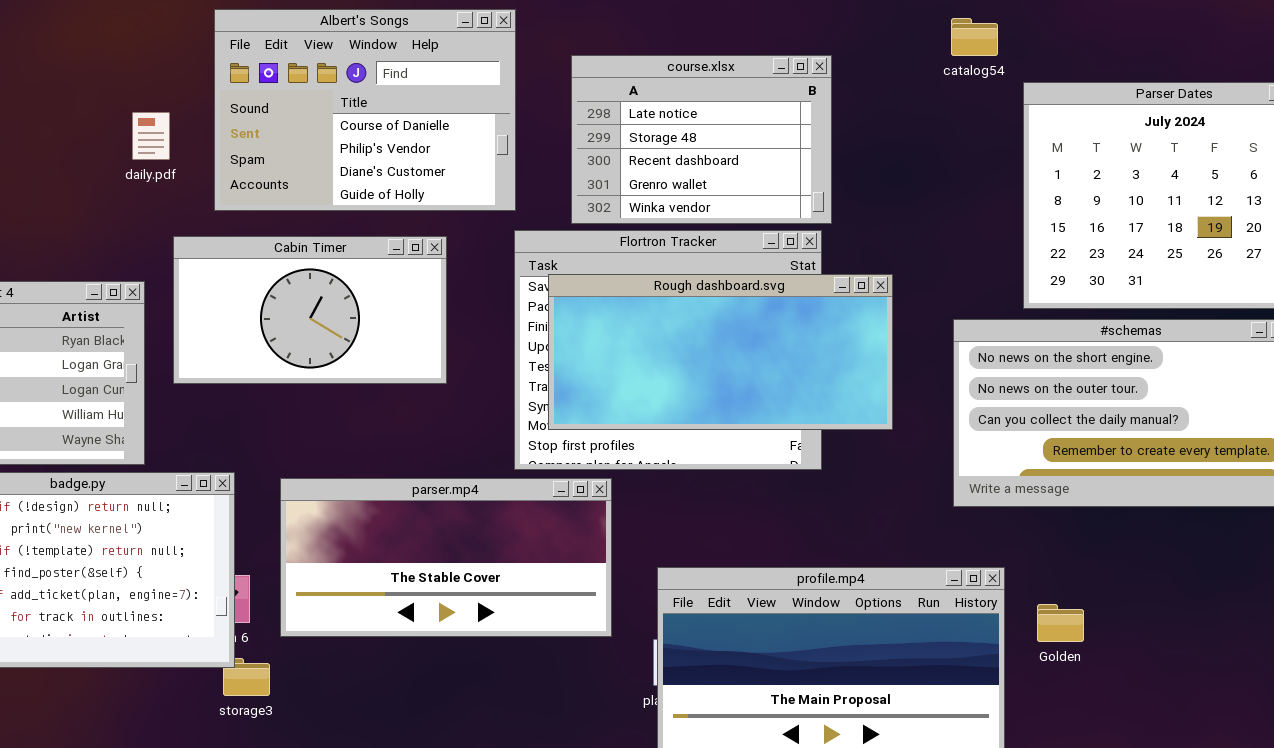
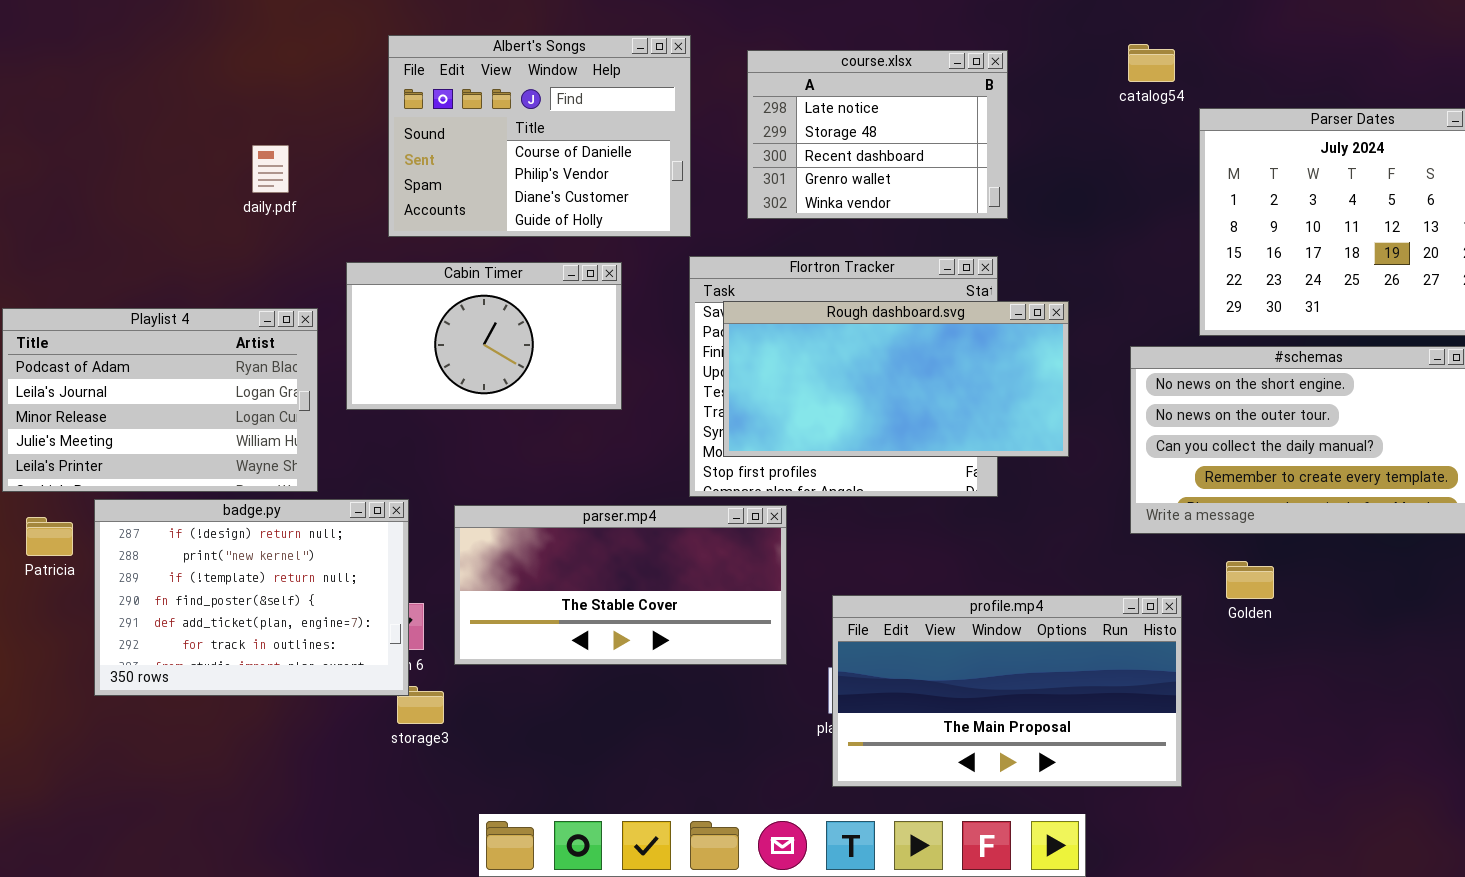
course.xlsx: [571,55,832,224] -> [747,50,1008,219], moved
daily.pdf: [132,112,170,160] -> [252,145,289,193], moved
Golden: [1037,604,1084,642] -> [1226,561,1274,599], moved

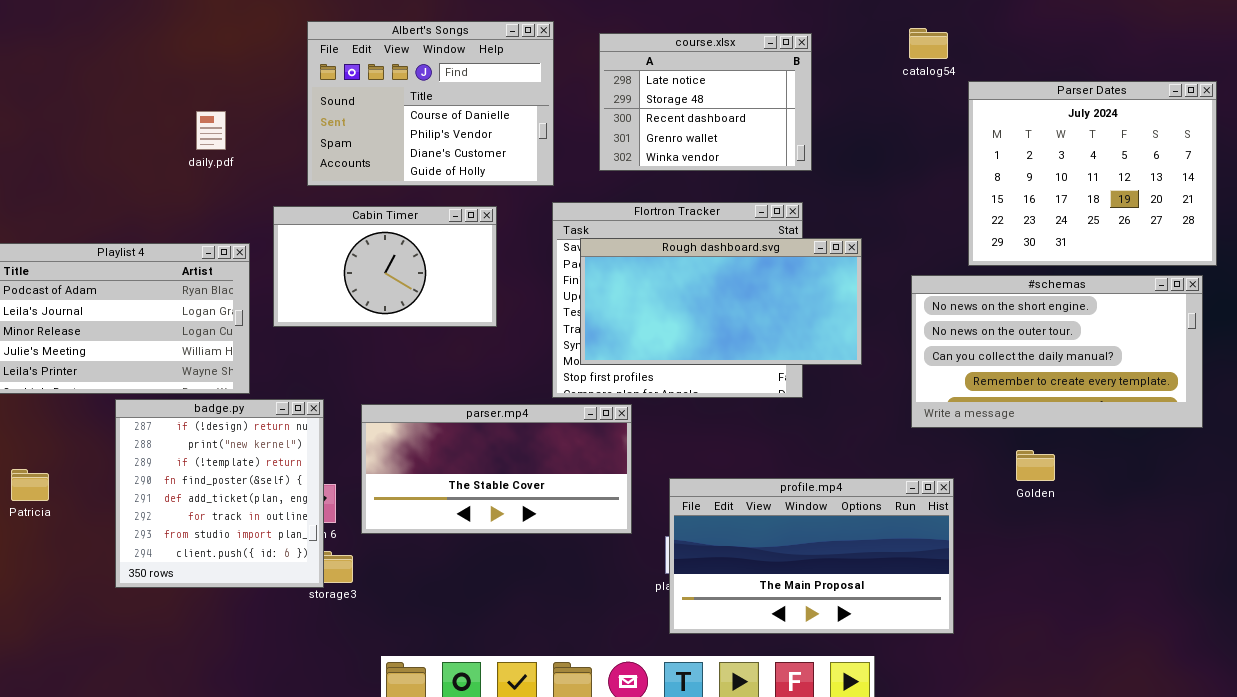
badge.py: [94,499,409,696] -> [115,399,324,588], resized
Patricia: [26,517,73,556] -> [11,469,49,501], moved
Golden: [1226,561,1274,599] -> [1016,450,1055,481], moved

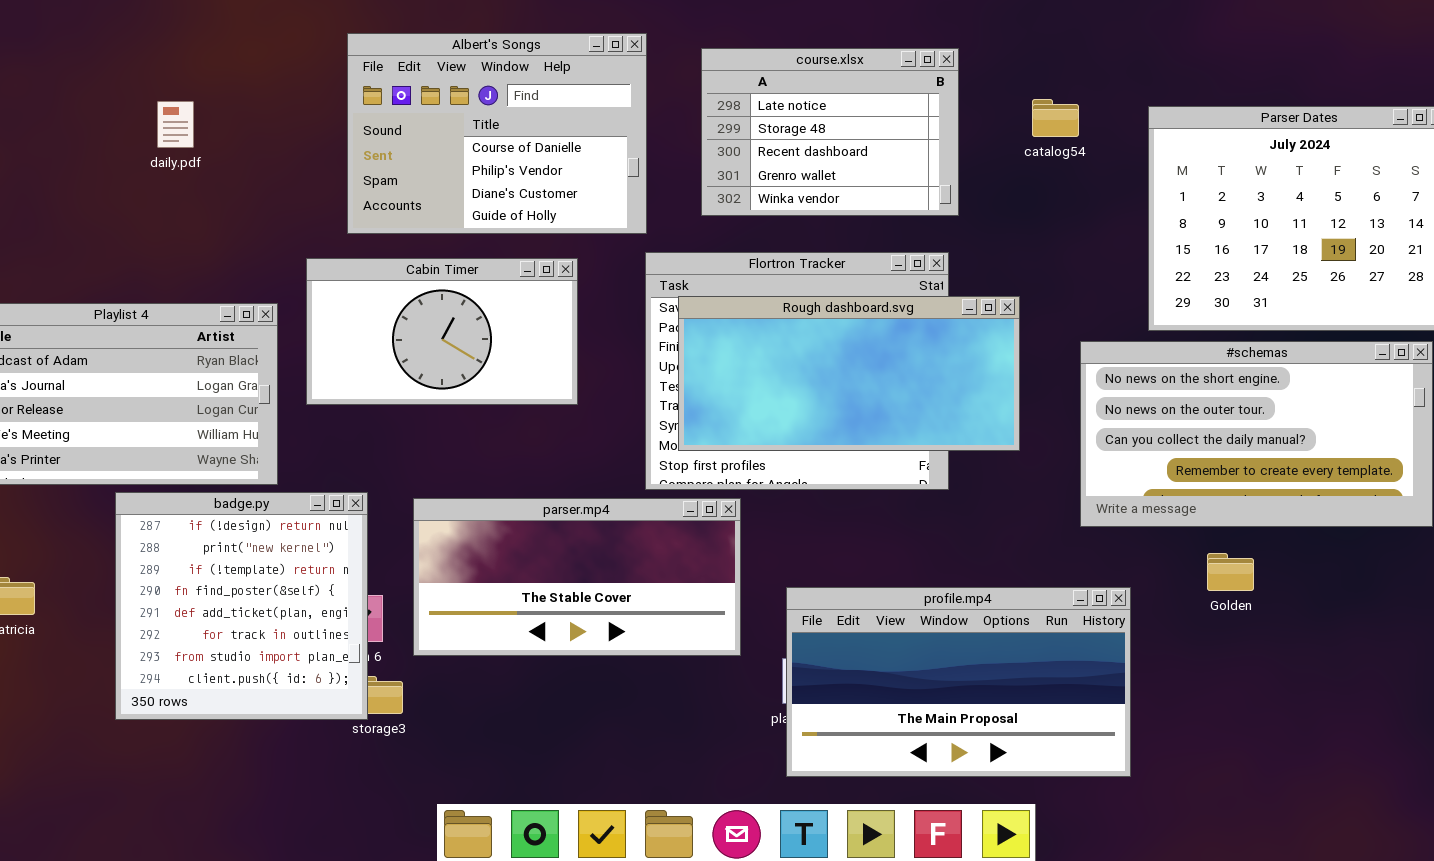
catalog54: [909,28,948,59] -> [1032,99,1079,137], moved
daily.pdf: [196,111,226,150] -> [157,101,194,148], moved

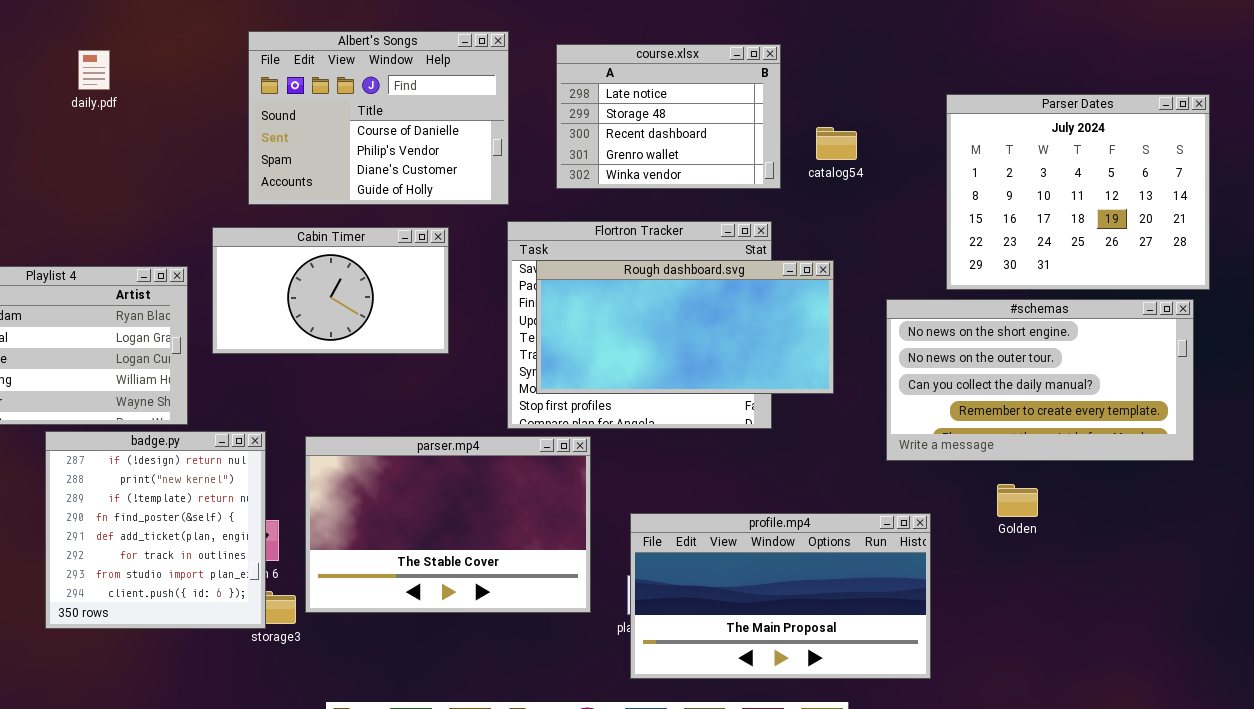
catalog54: [1032,99,1079,137] -> [816,127,857,160], moved
daily.pdf: [157,101,194,148] -> [78,50,110,90], moved
parser.mp4: [413,498,741,656] -> [305,436,591,613], resized

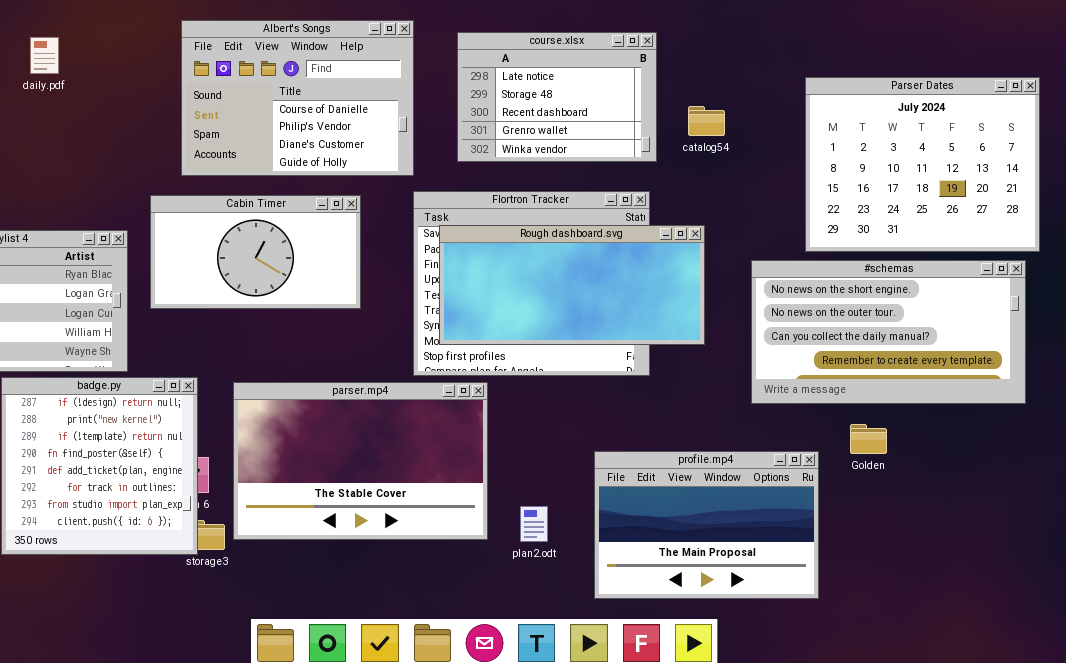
profile.mp4: [630,513,931,679] -> [594,451,819,599], moved, resized

